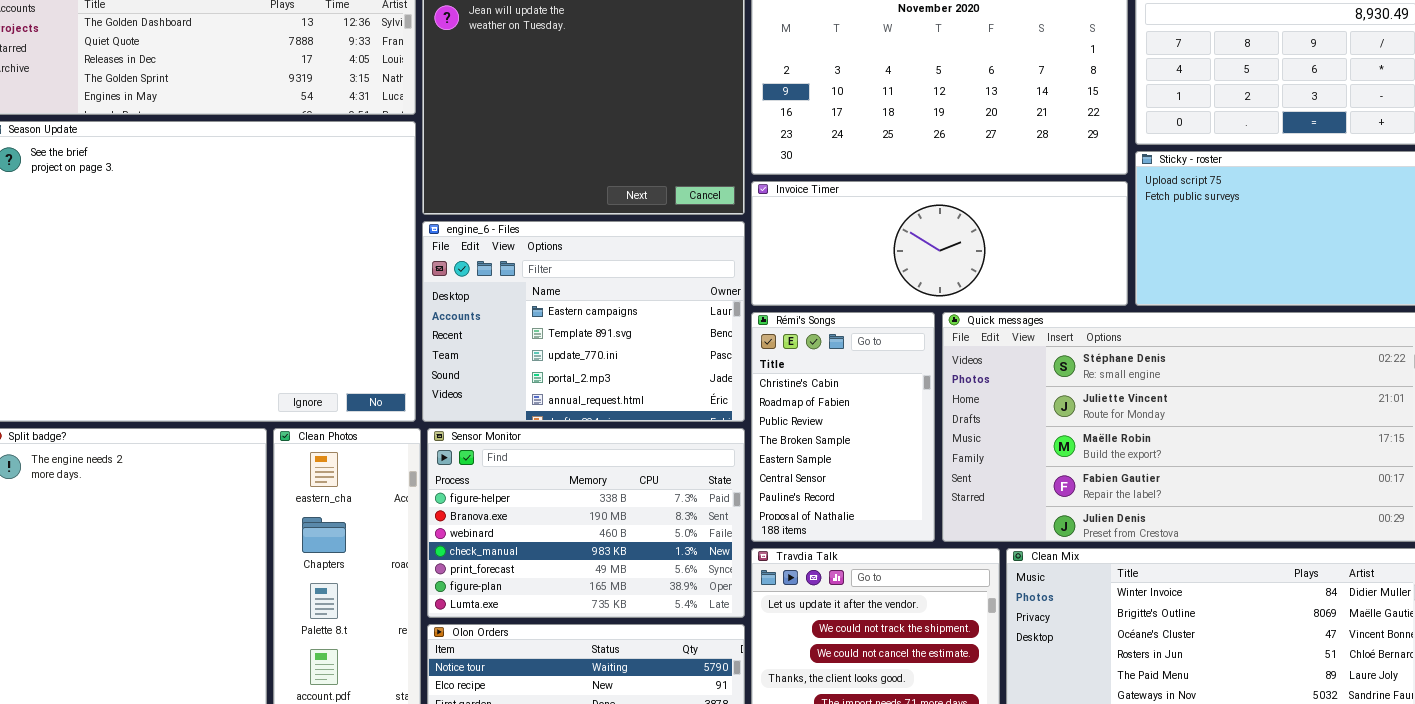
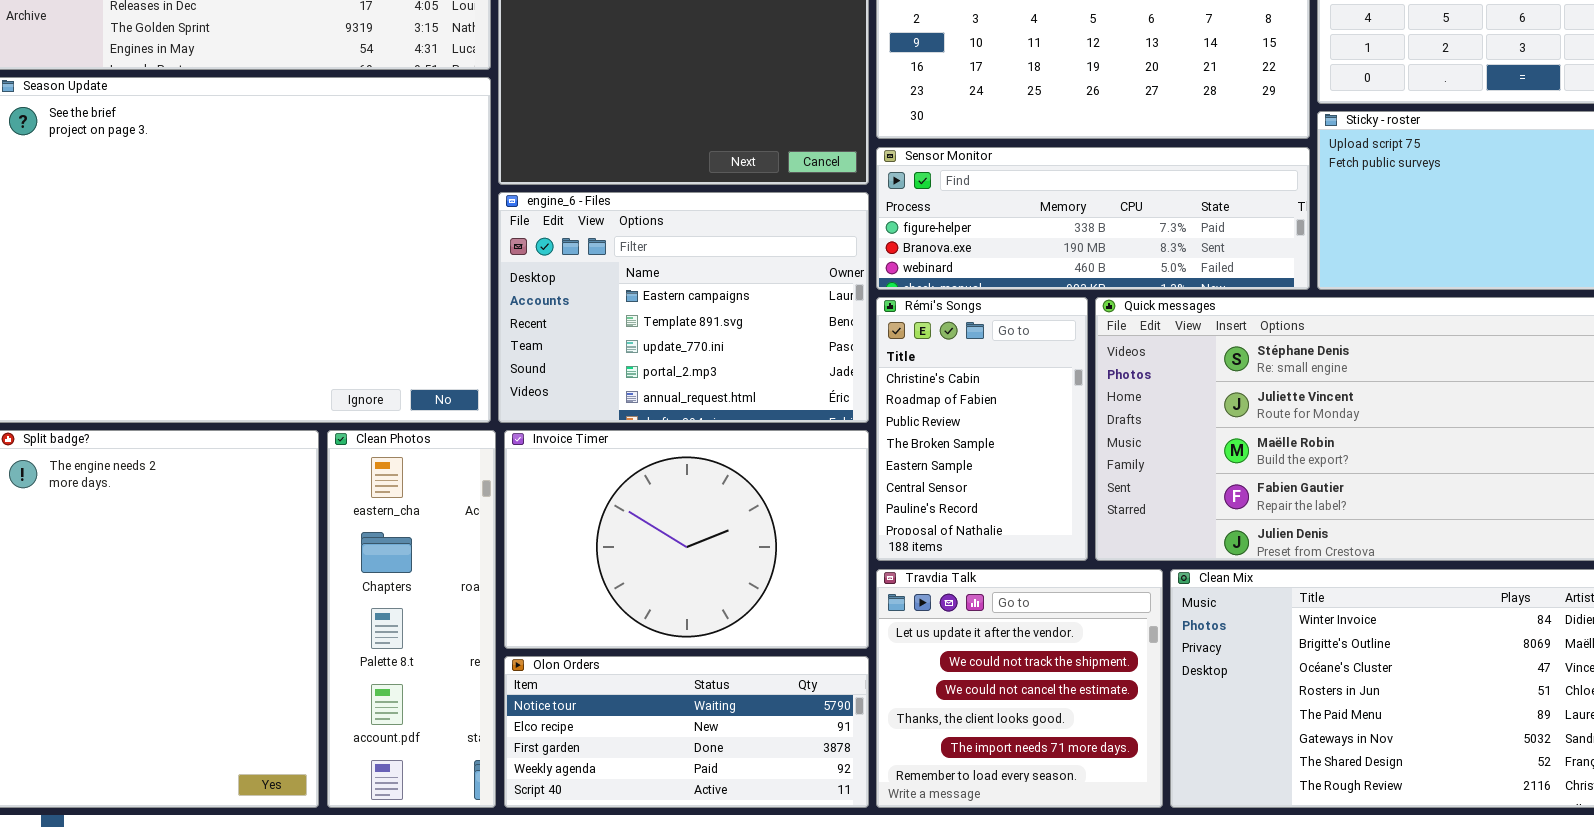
Invoice Timer: [751,181,1128,306] -> [504,430,869,649], moved, resized
Sensor Monitor: [427,428,745,618] -> [876,147,1310,290], moved, resized

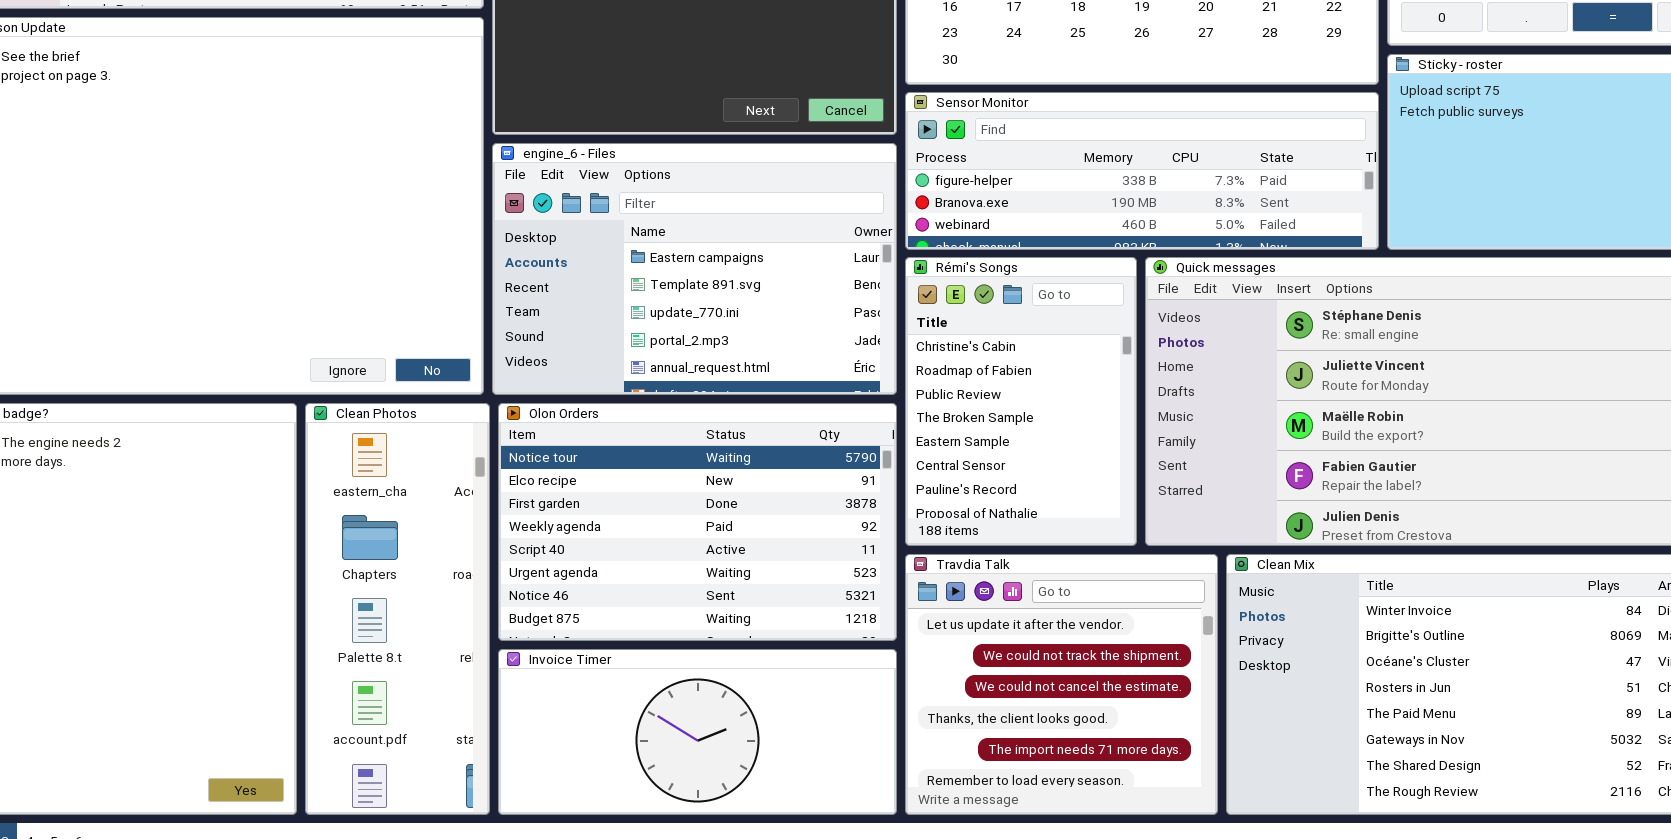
Invoice Timer: [504,430,869,649] -> [498,649,897,815], moved, resized
Olon Orders: [504,656,869,808] -> [498,403,897,641], moved, resized

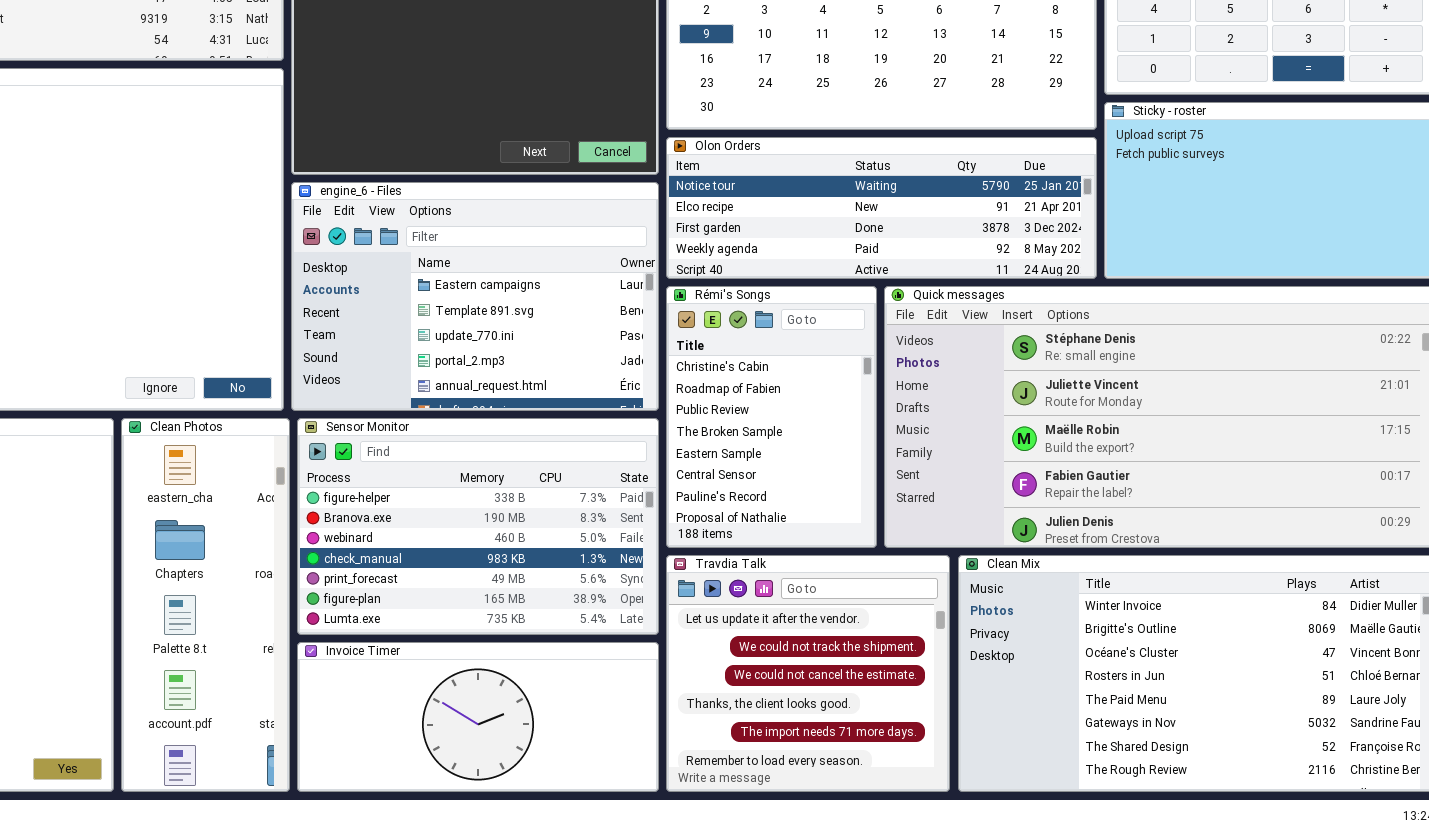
Sensor Monitor: [905,92,1379,250] -> [297,418,659,635], moved, resized
Olon Orders: [498,403,897,641] -> [666,137,1097,279], moved, resized

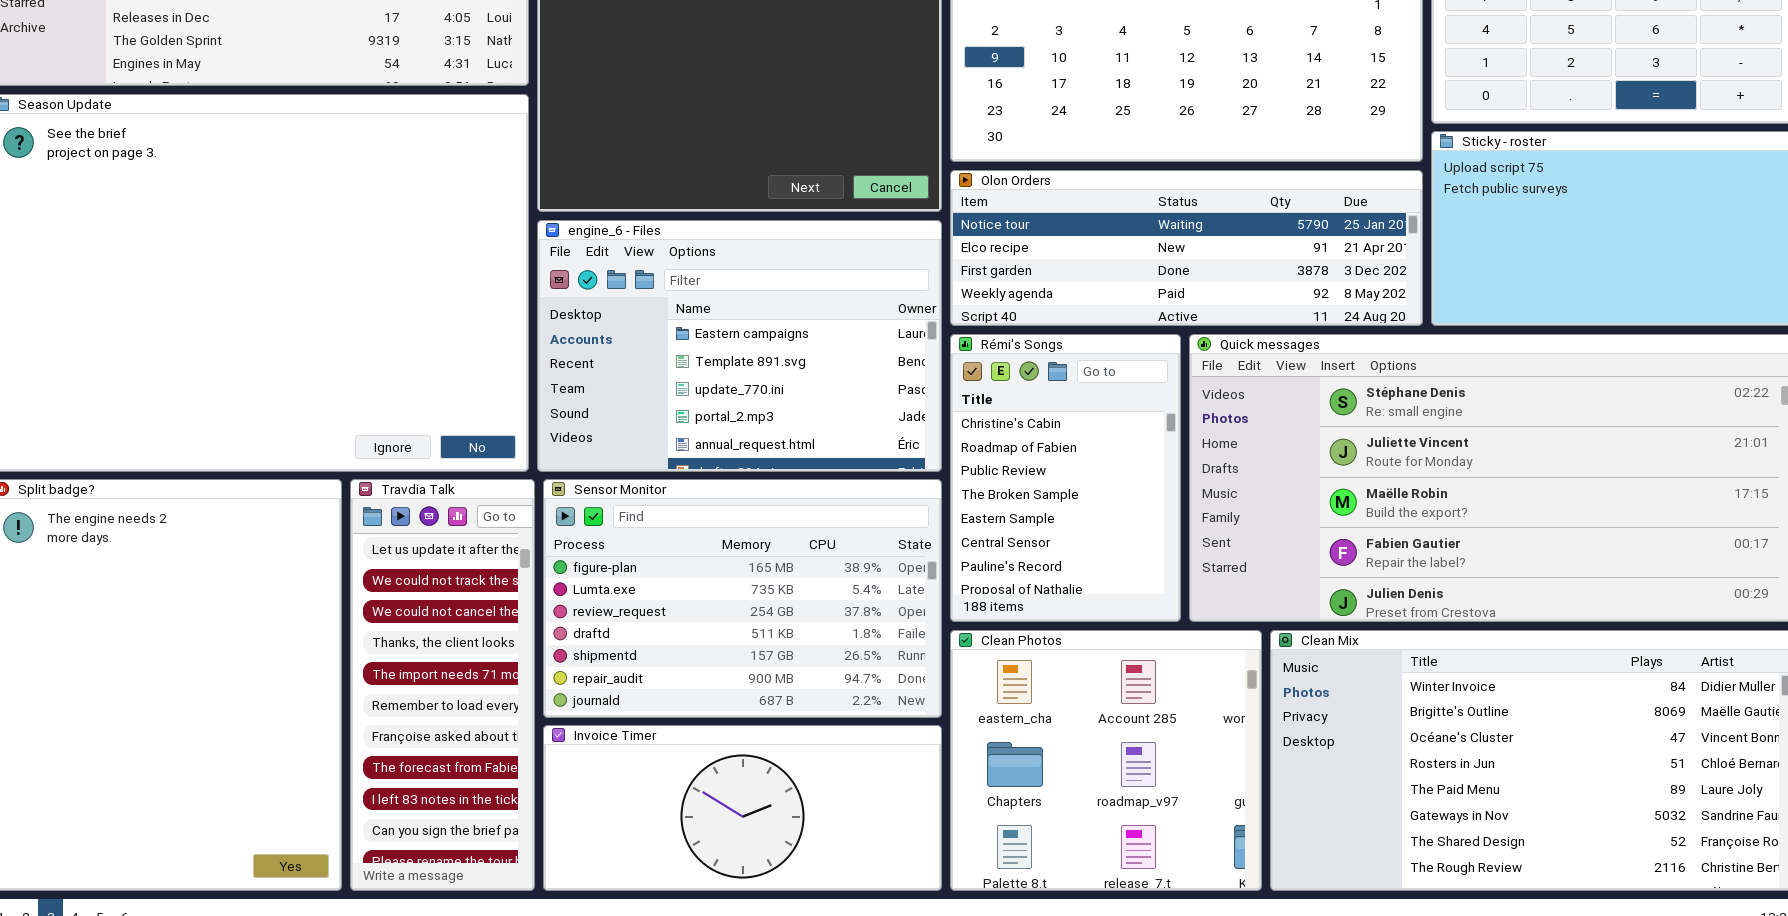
Clean Photos: [121,418,290,792] -> [950,630,1262,891], moved, resized
Sensor Monitor: [297,418,659,635] -> [543,479,942,718], scrolled down 5 rows
Travdia Talk: [666,555,950,792] -> [350,479,535,891], moved, resized

